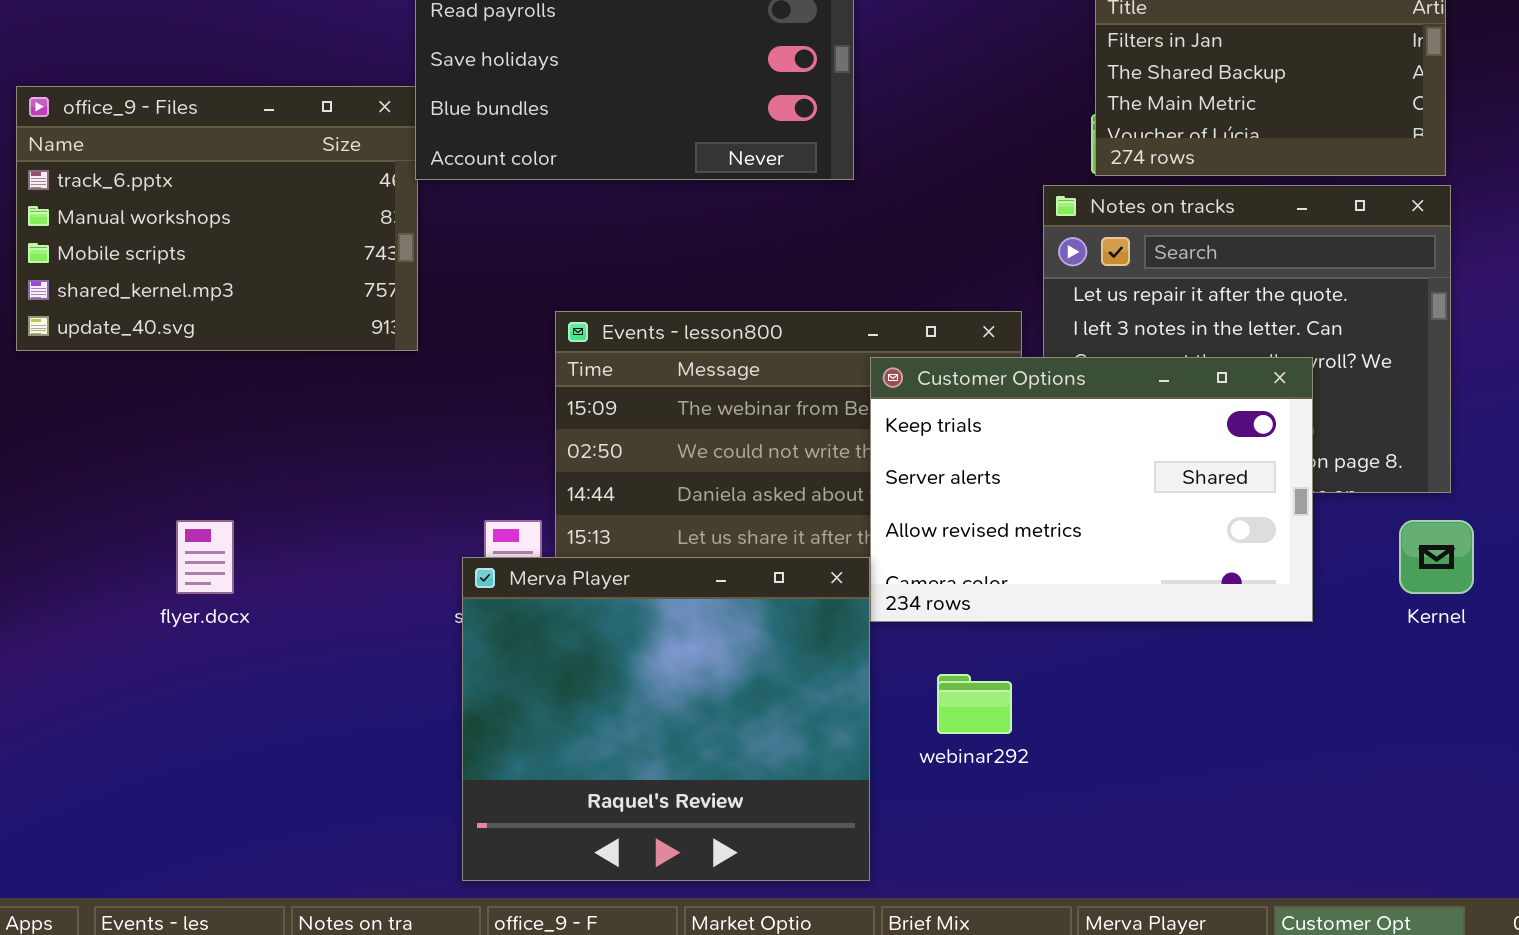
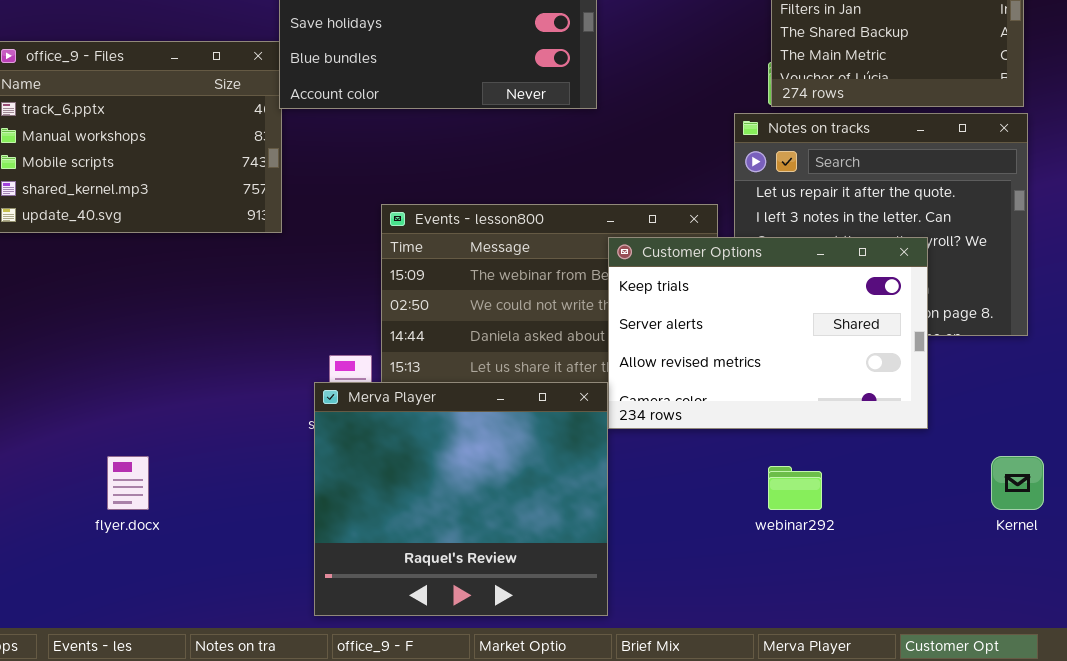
flyer.docx: [176,520,234,594] -> [107,456,149,510], moved
Kernel: [1399,520,1474,594] -> [991,456,1044,510], moved
webinar292: [937,674,1012,734] -> [768,466,822,510], moved

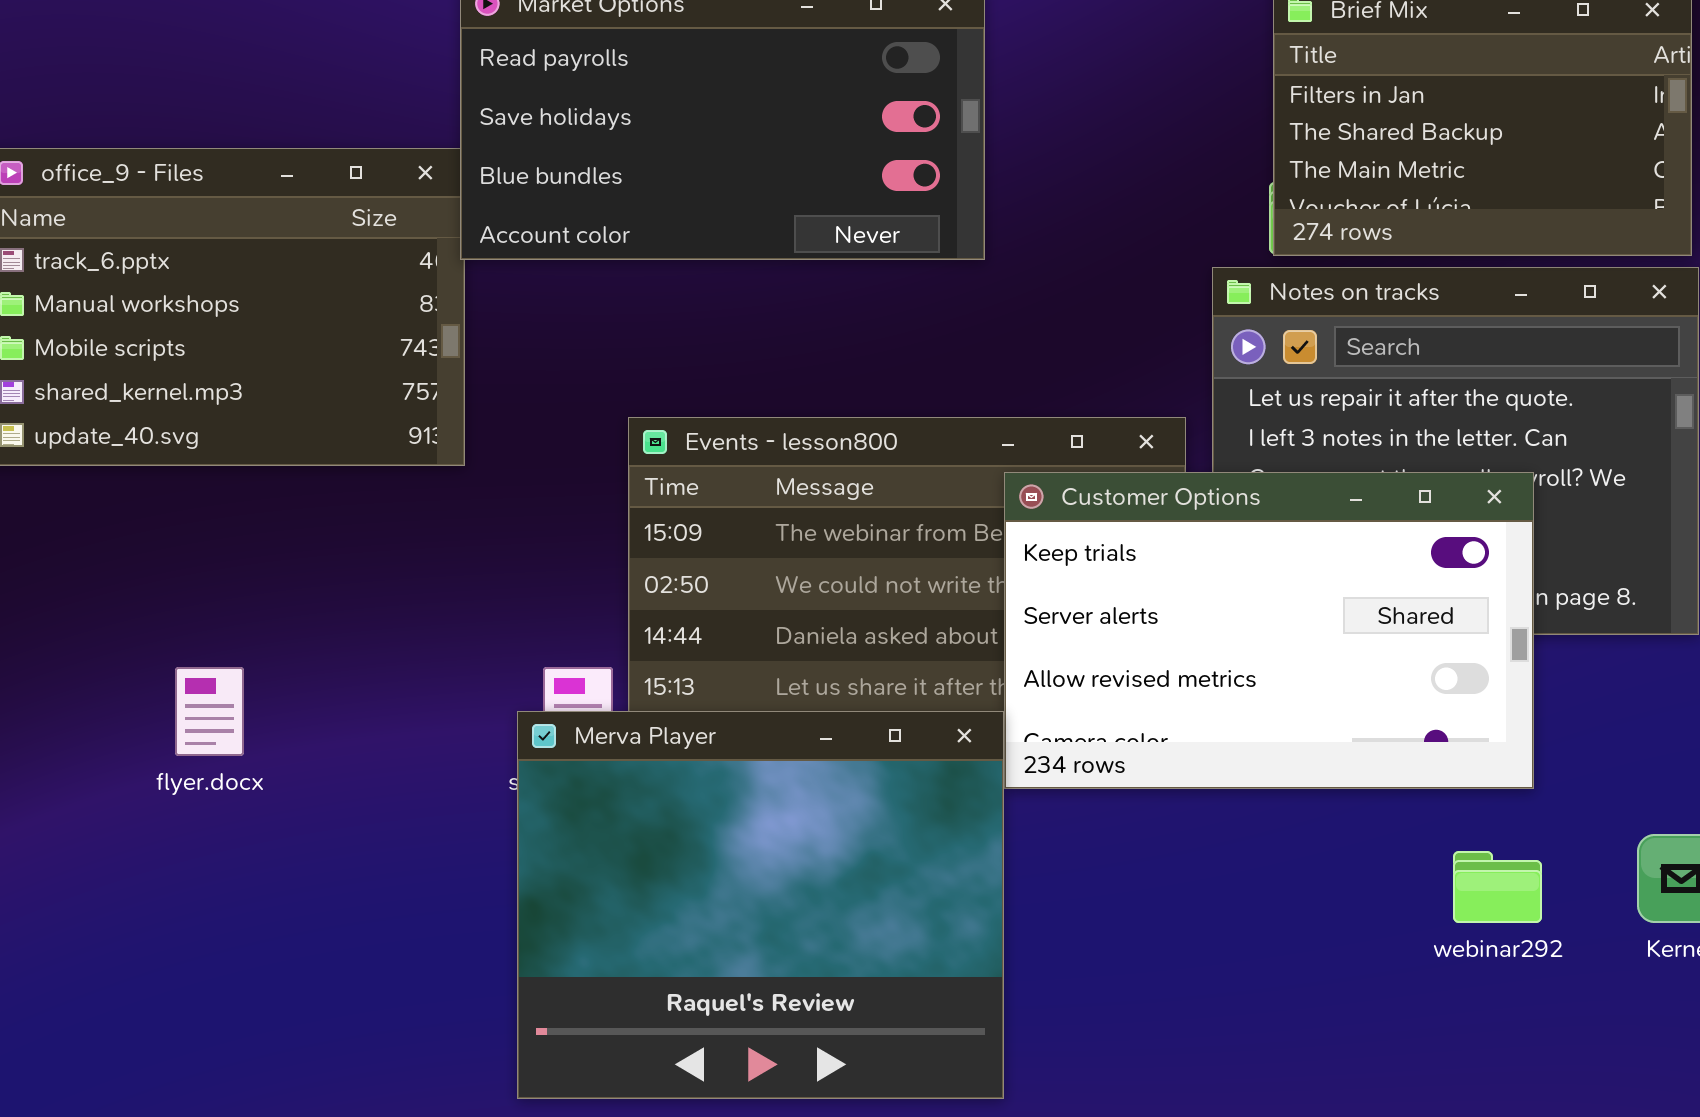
flyer.docx: [107,456,149,510] -> [175,667,244,756], moved
webinar292: [768,466,822,510] -> [1453,851,1542,923], moved

